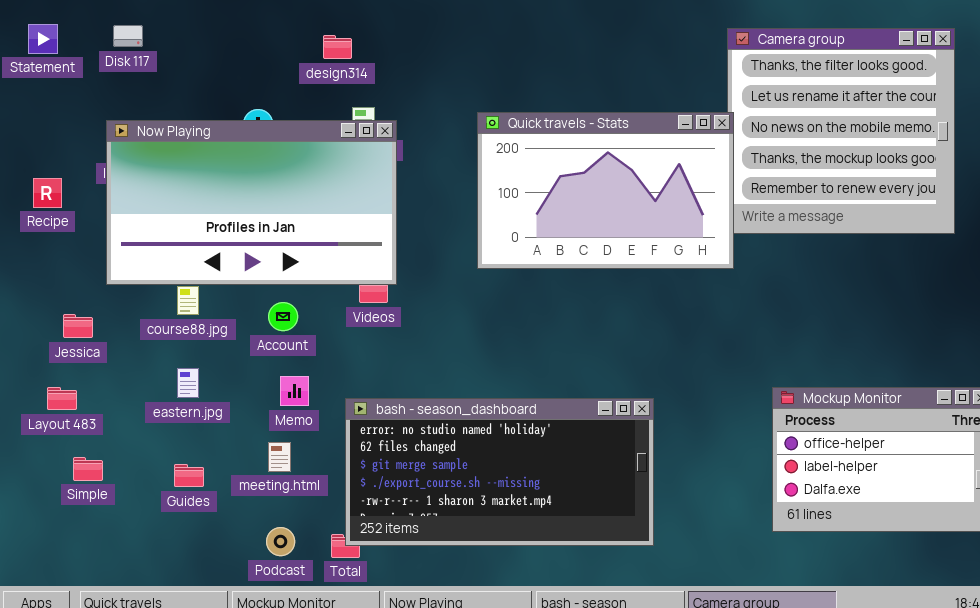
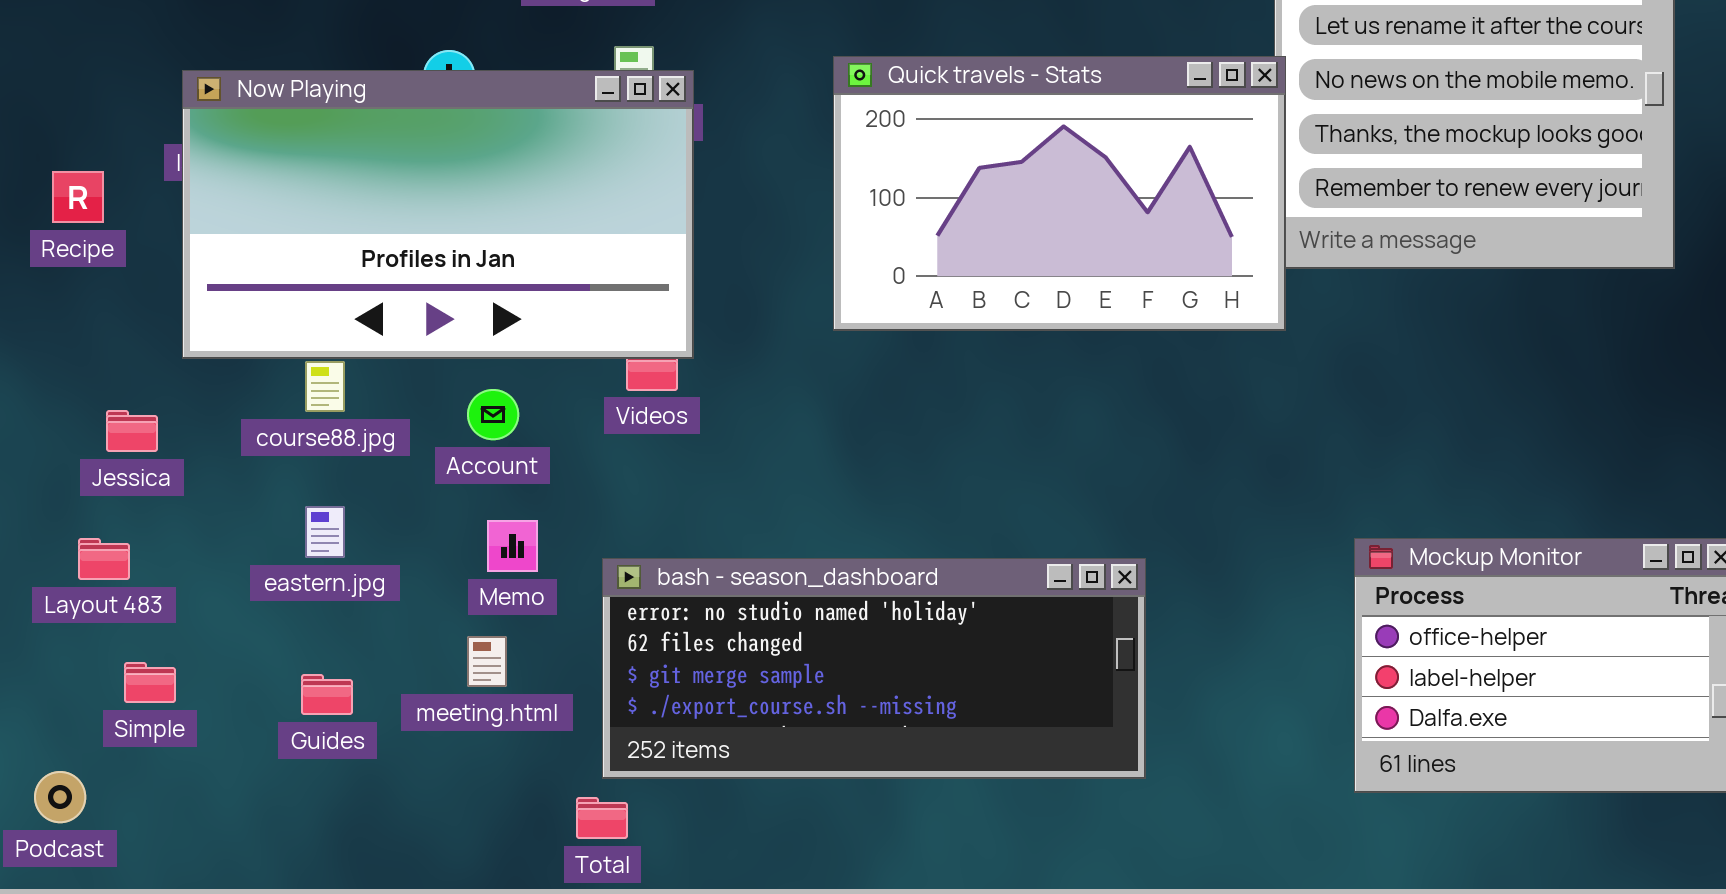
bash - season_dashboard: [345,398,654,546] -> [602,558,1146,779], resized
Podcast: [266,527,295,556] -> [34,771,86,823], moved

